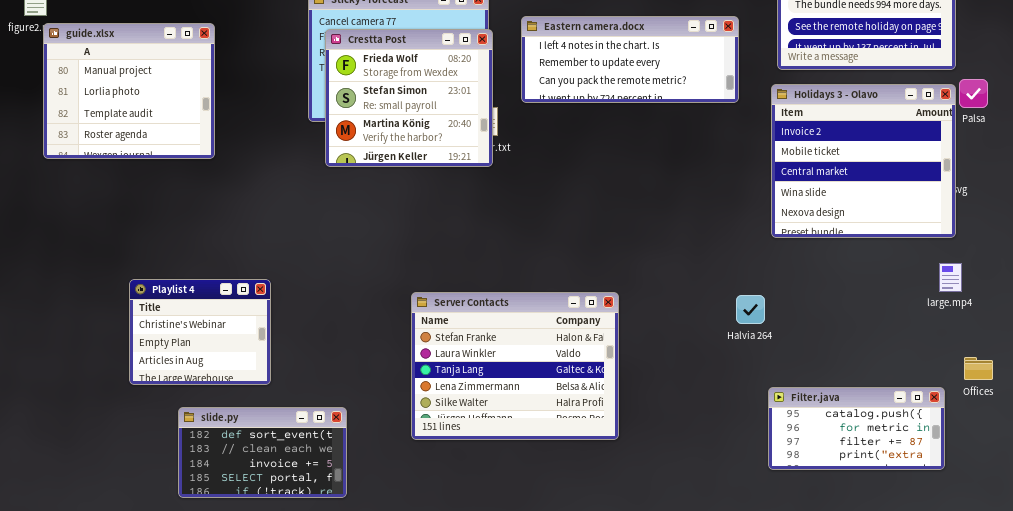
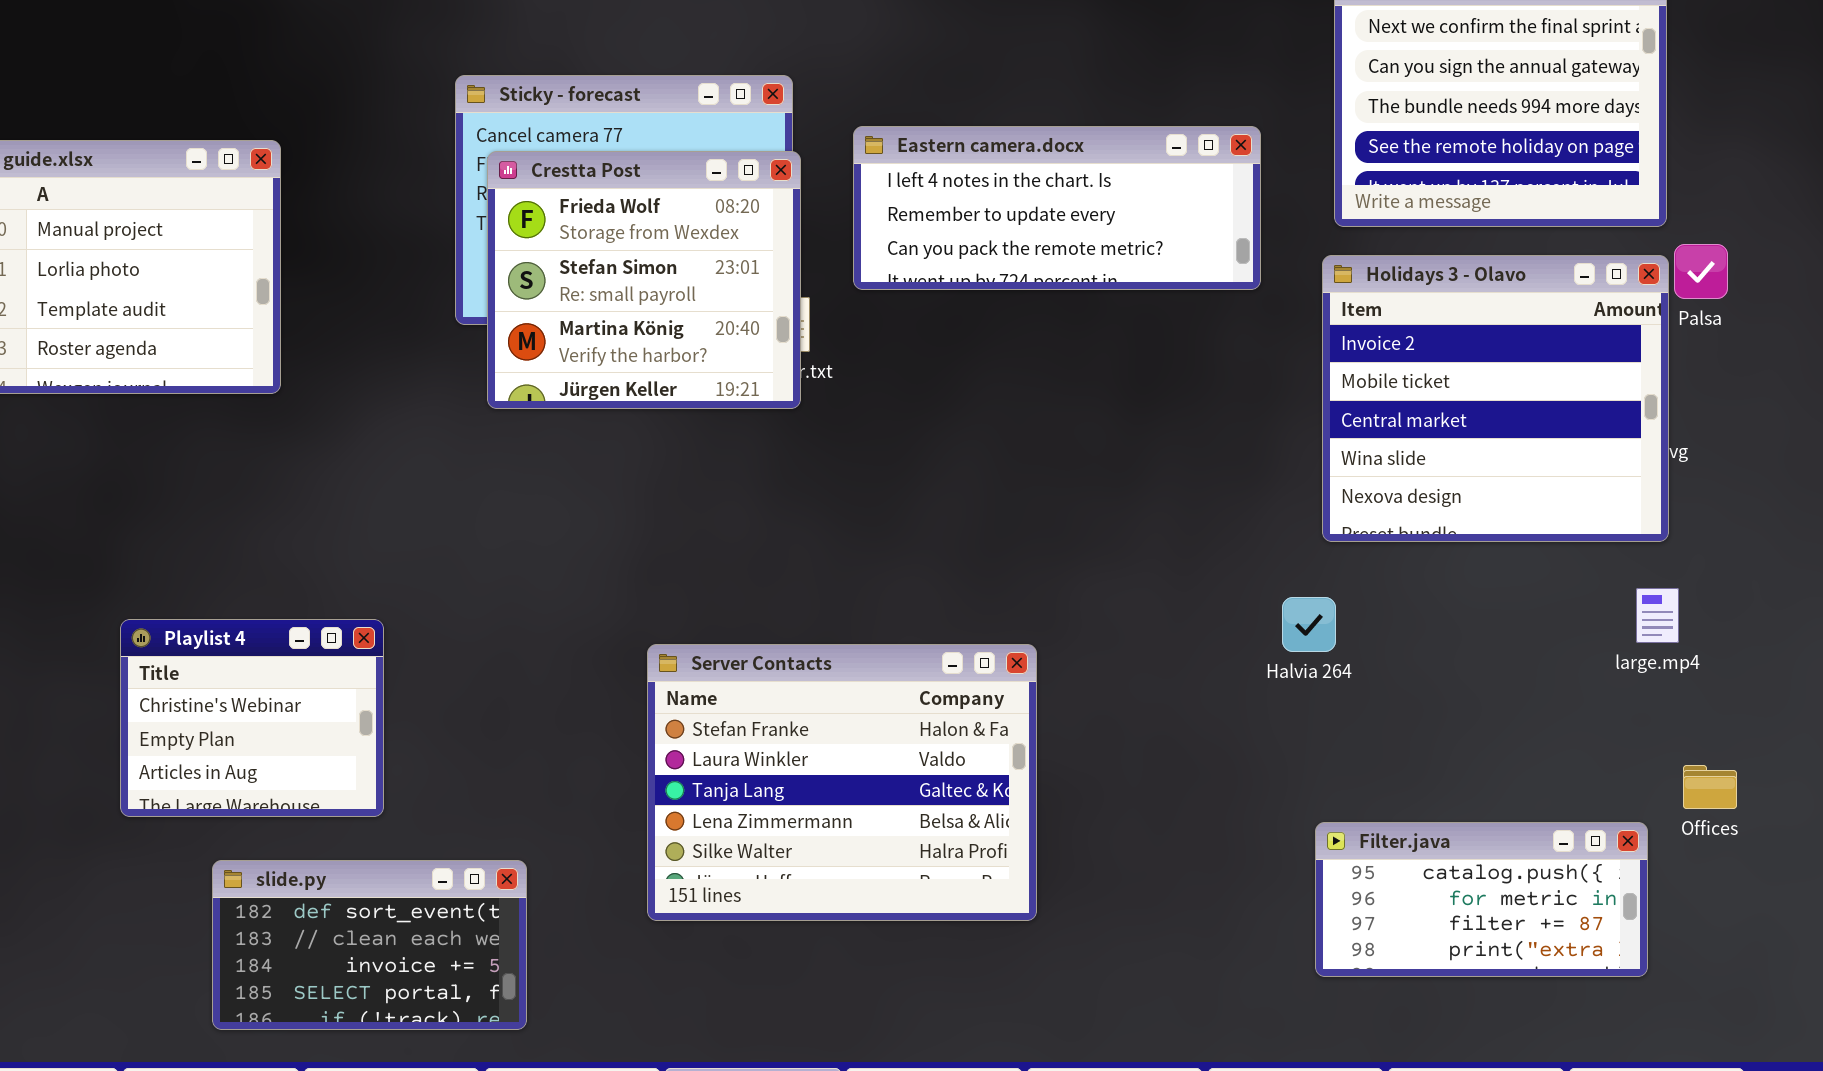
Halvia 264: [736,295,765,324] -> [1282,597,1336,652], moved

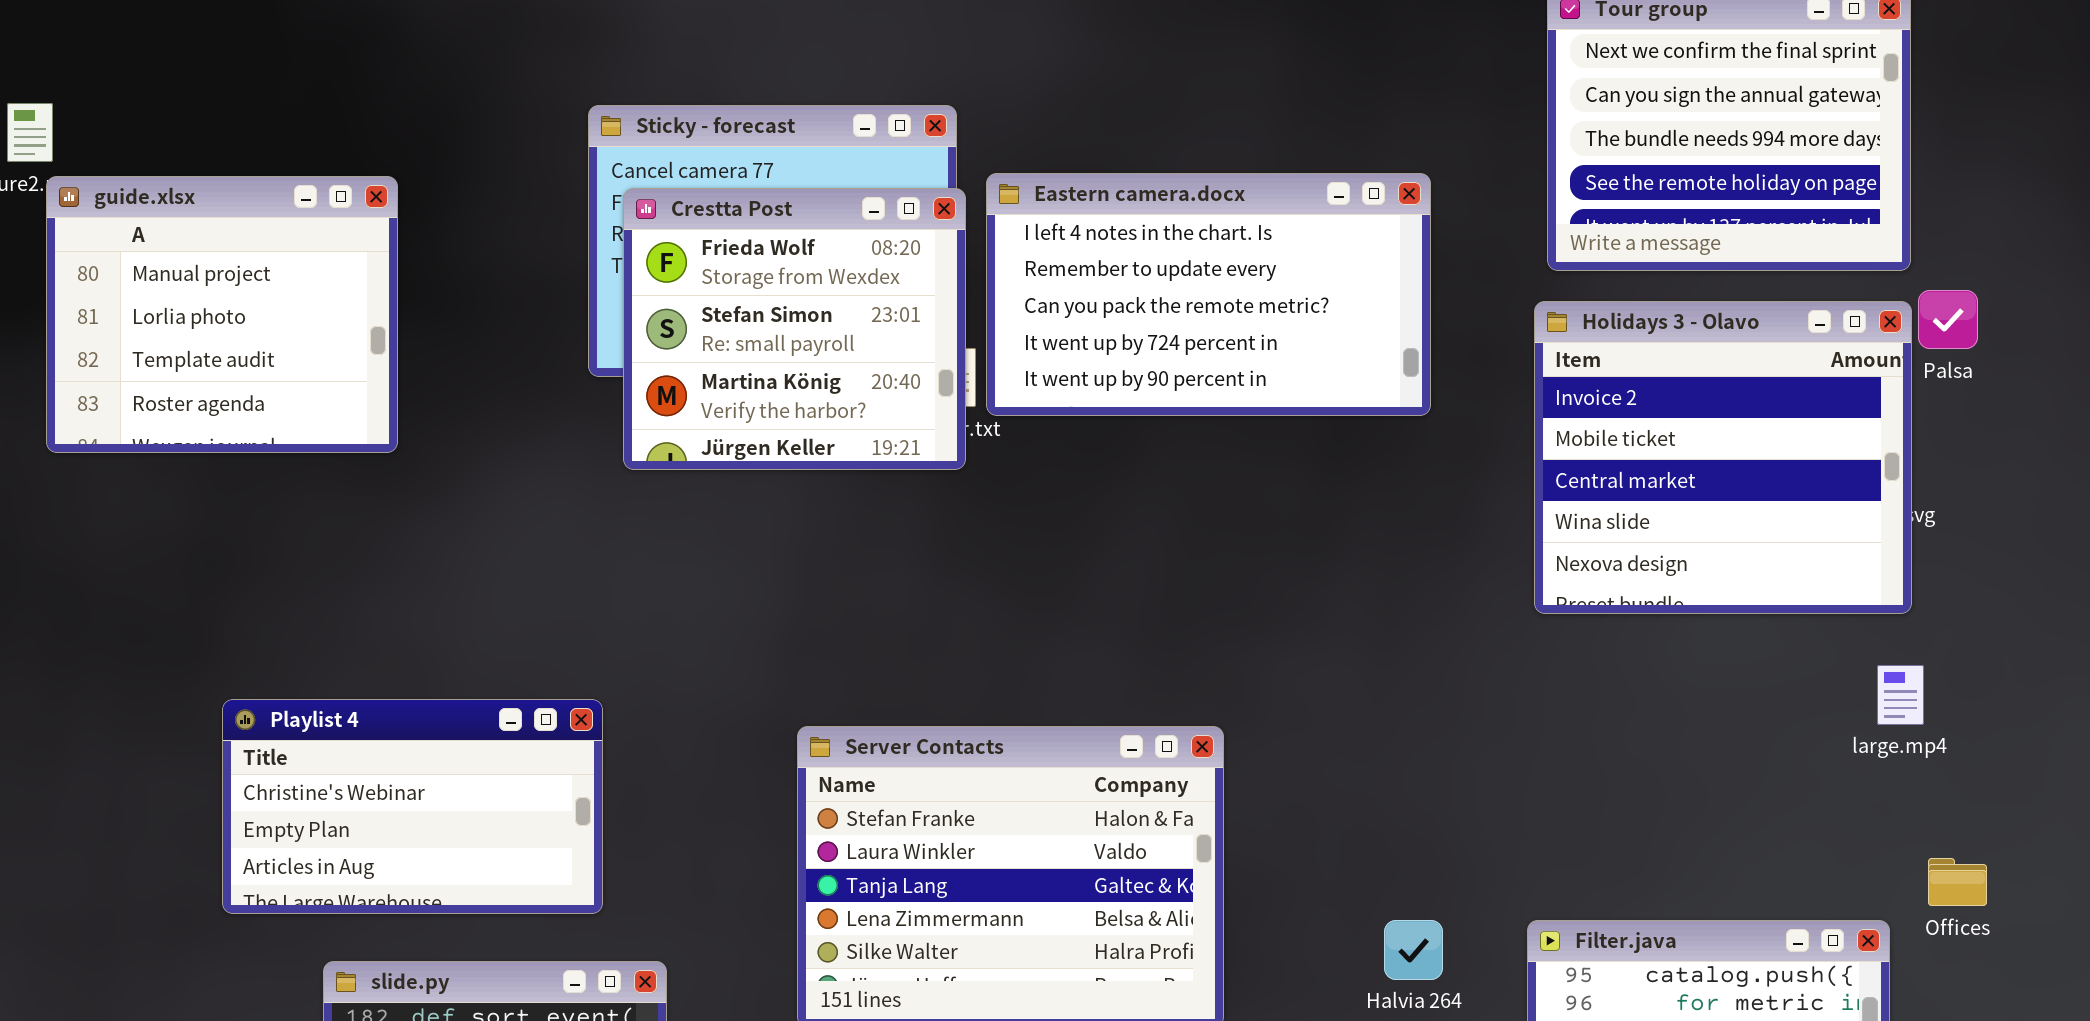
Eastern camera.docx: [853,126,1261,290] -> [986,173,1431,416], moved, resized
Halvia 264: [1282,597,1336,652] -> [1384,920,1443,980], moved
Playlist 4: [120,619,384,817] -> [222,699,603,914], resized

